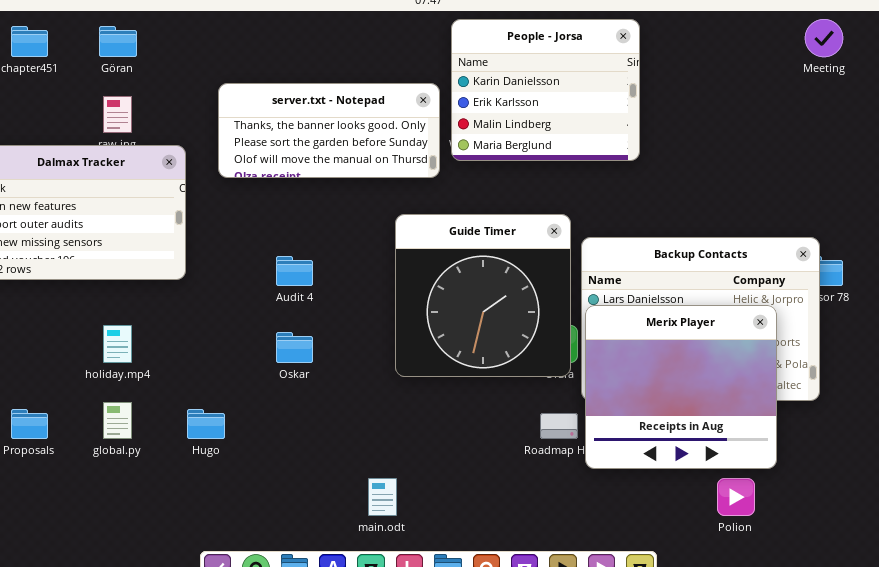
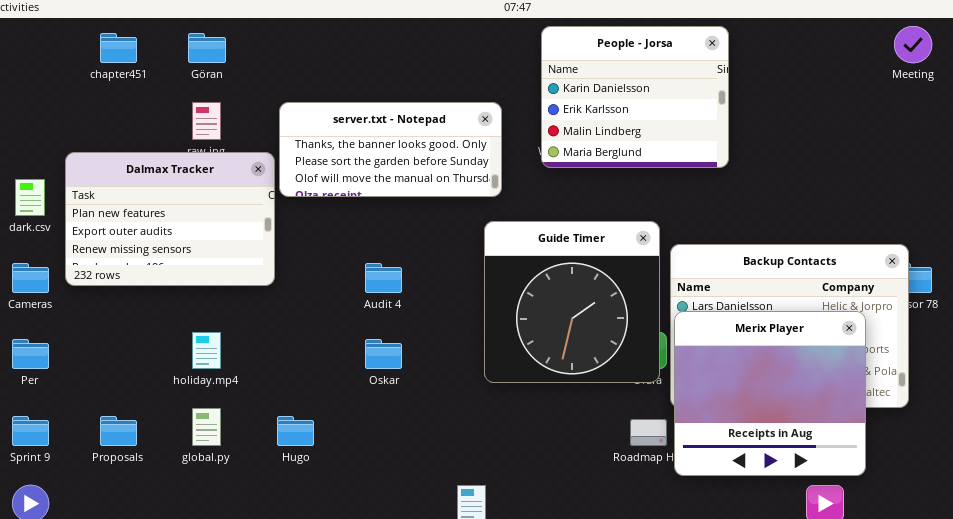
server.txt - Notepad: [218,83,440,178] -> [279,102,502,197], moved

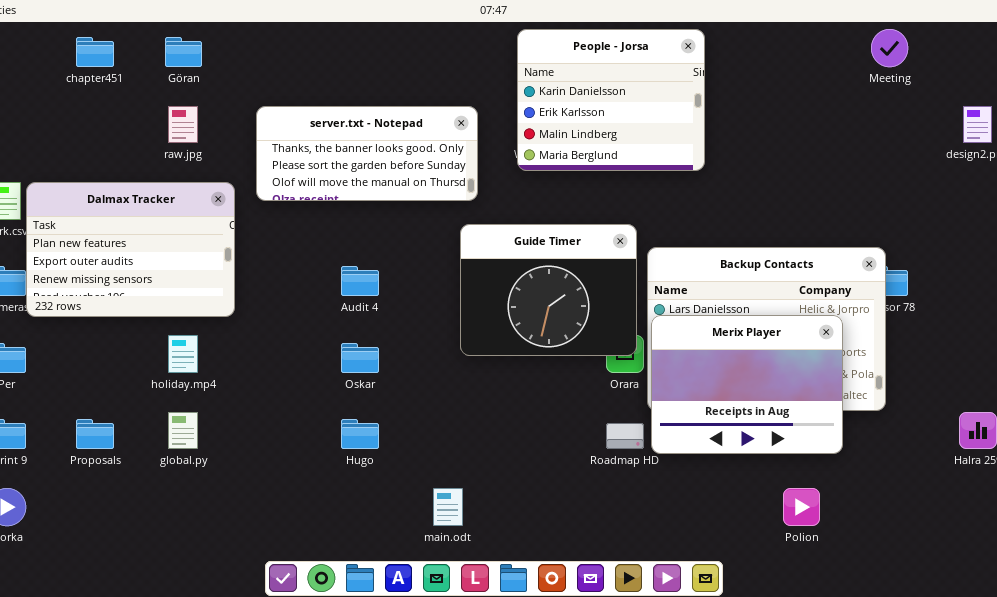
Dalmax Tracker: [65,152,275,286] -> [26,182,235,317], moved
Guide Timer: [484,221,660,383] -> [460,224,637,356], resized
Merix Player: [674,311,866,476] -> [651,315,843,454], resized
Hugo: [277,416,314,446] -> [341,419,379,449], moved

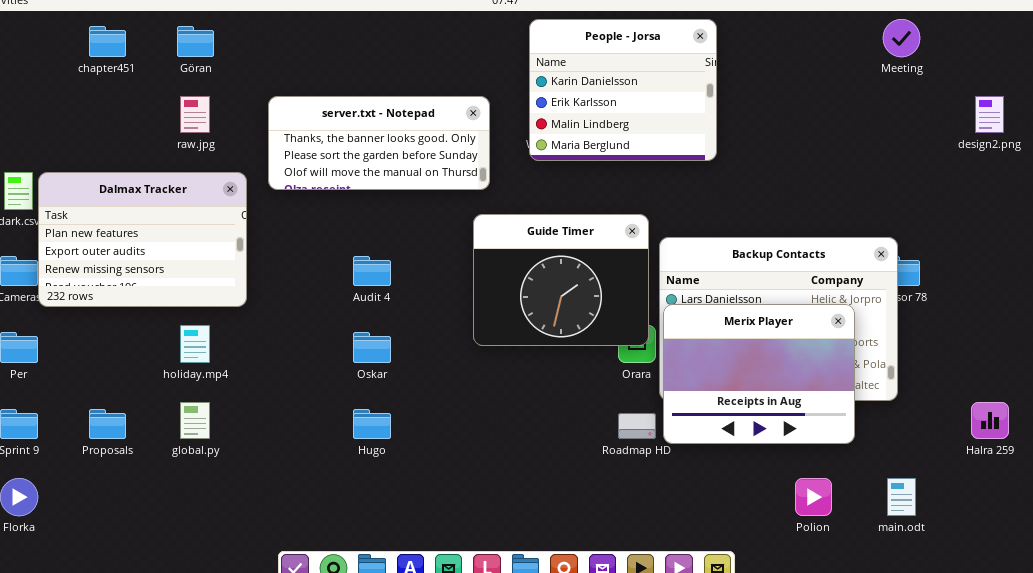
main.odt: [433,488,463,526] -> [887,478,916,516], moved

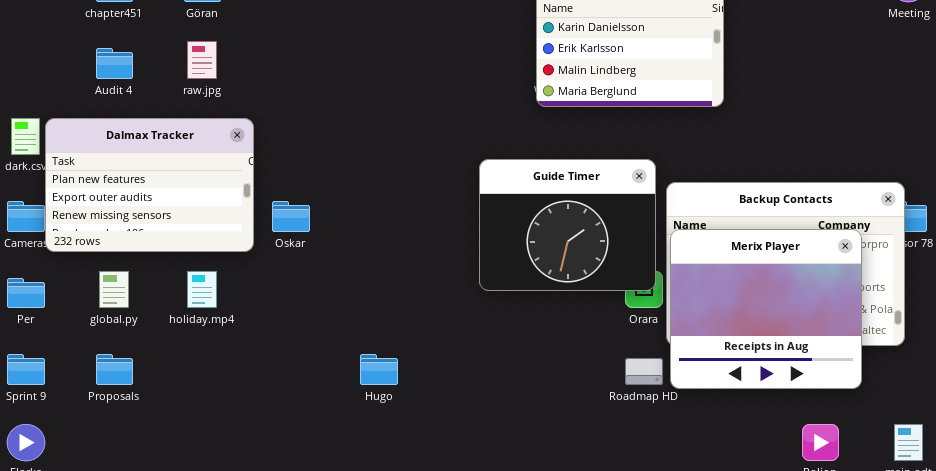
server.txt - Notepad: [268,96,490,190] -> none, closed
Audit 4: [353,256,391,286] -> [96,48,133,79], moved
Merix Player: [663,304,855,444] -> [670,229,862,389], resized
Oskar: [353,332,391,363] -> [272,201,310,232], moved
global.py: [180,402,210,439] -> [99,271,129,308], moved

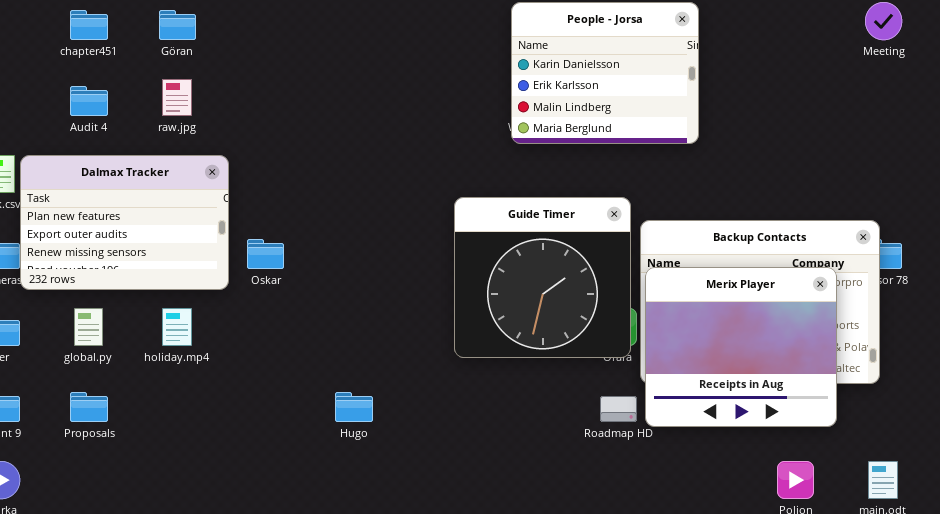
Guide Timer: [479,159,656,291] -> [454,197,631,358], resized

